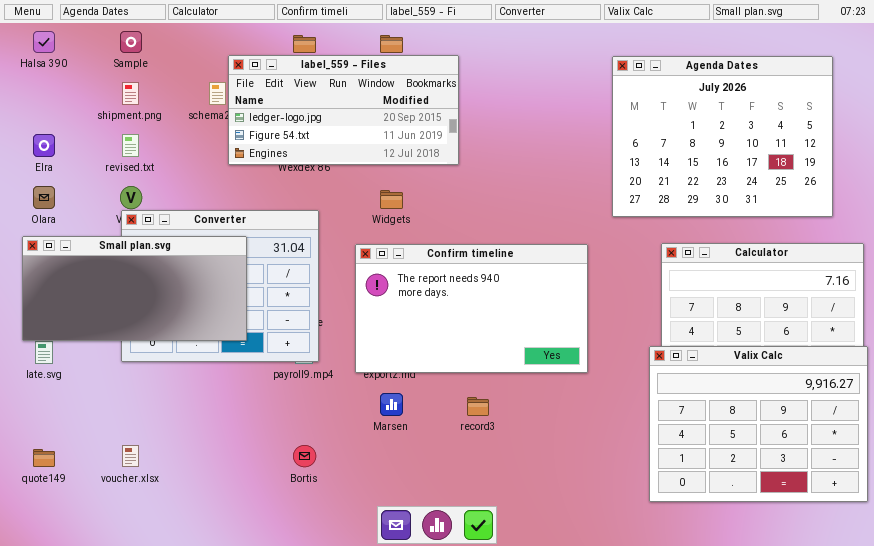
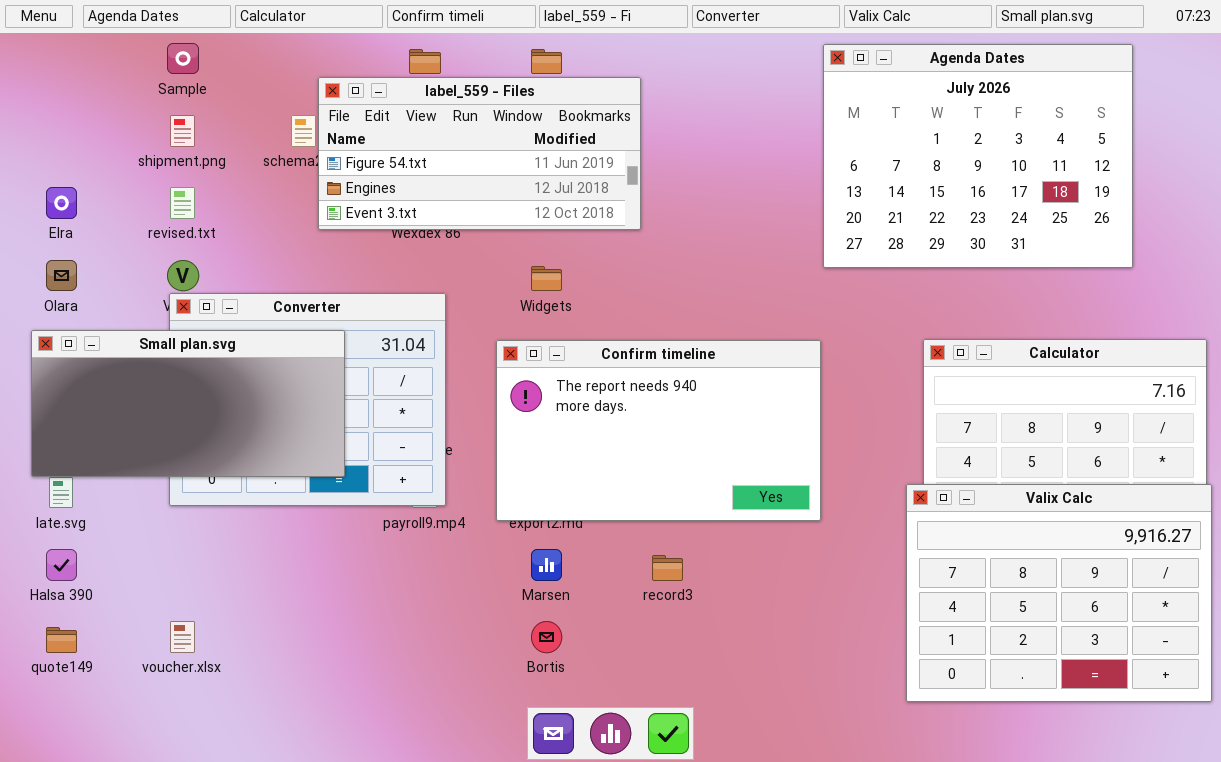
Halsa 390: [33,31,55,53] -> [46,549,77,581], moved
label_559 - Files: [228,55,459,165] -> [318,77,641,230], scrolled down 1 row
Agenda Dates: [612,56,833,217] -> [823,44,1133,268], moved
Bortis: [293,445,316,467] -> [531,621,562,653], moved

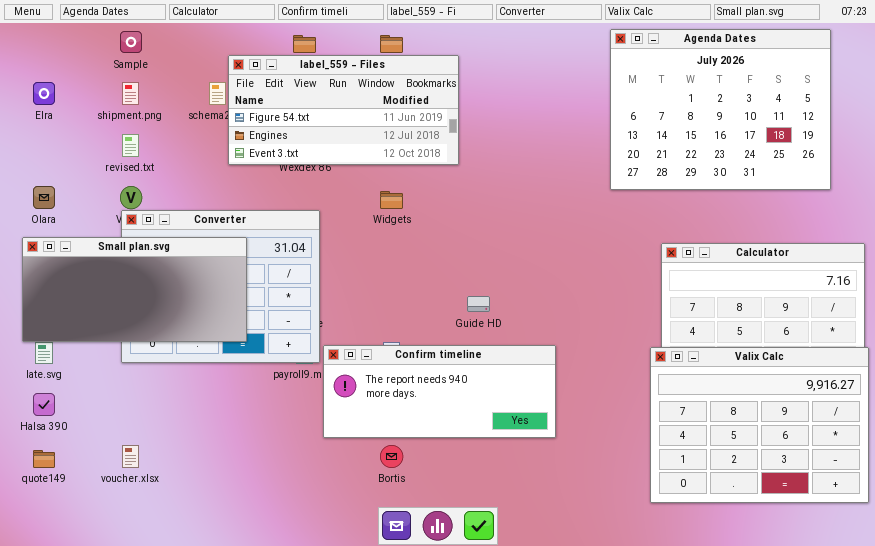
Agenda Dates: [823,44,1133,268] -> [610,29,831,190], moved
Elra: [46,187,77,219] -> [33,82,55,105], moved
Confirm timeline: [496,340,821,521] -> [323,345,556,438], moved, resized

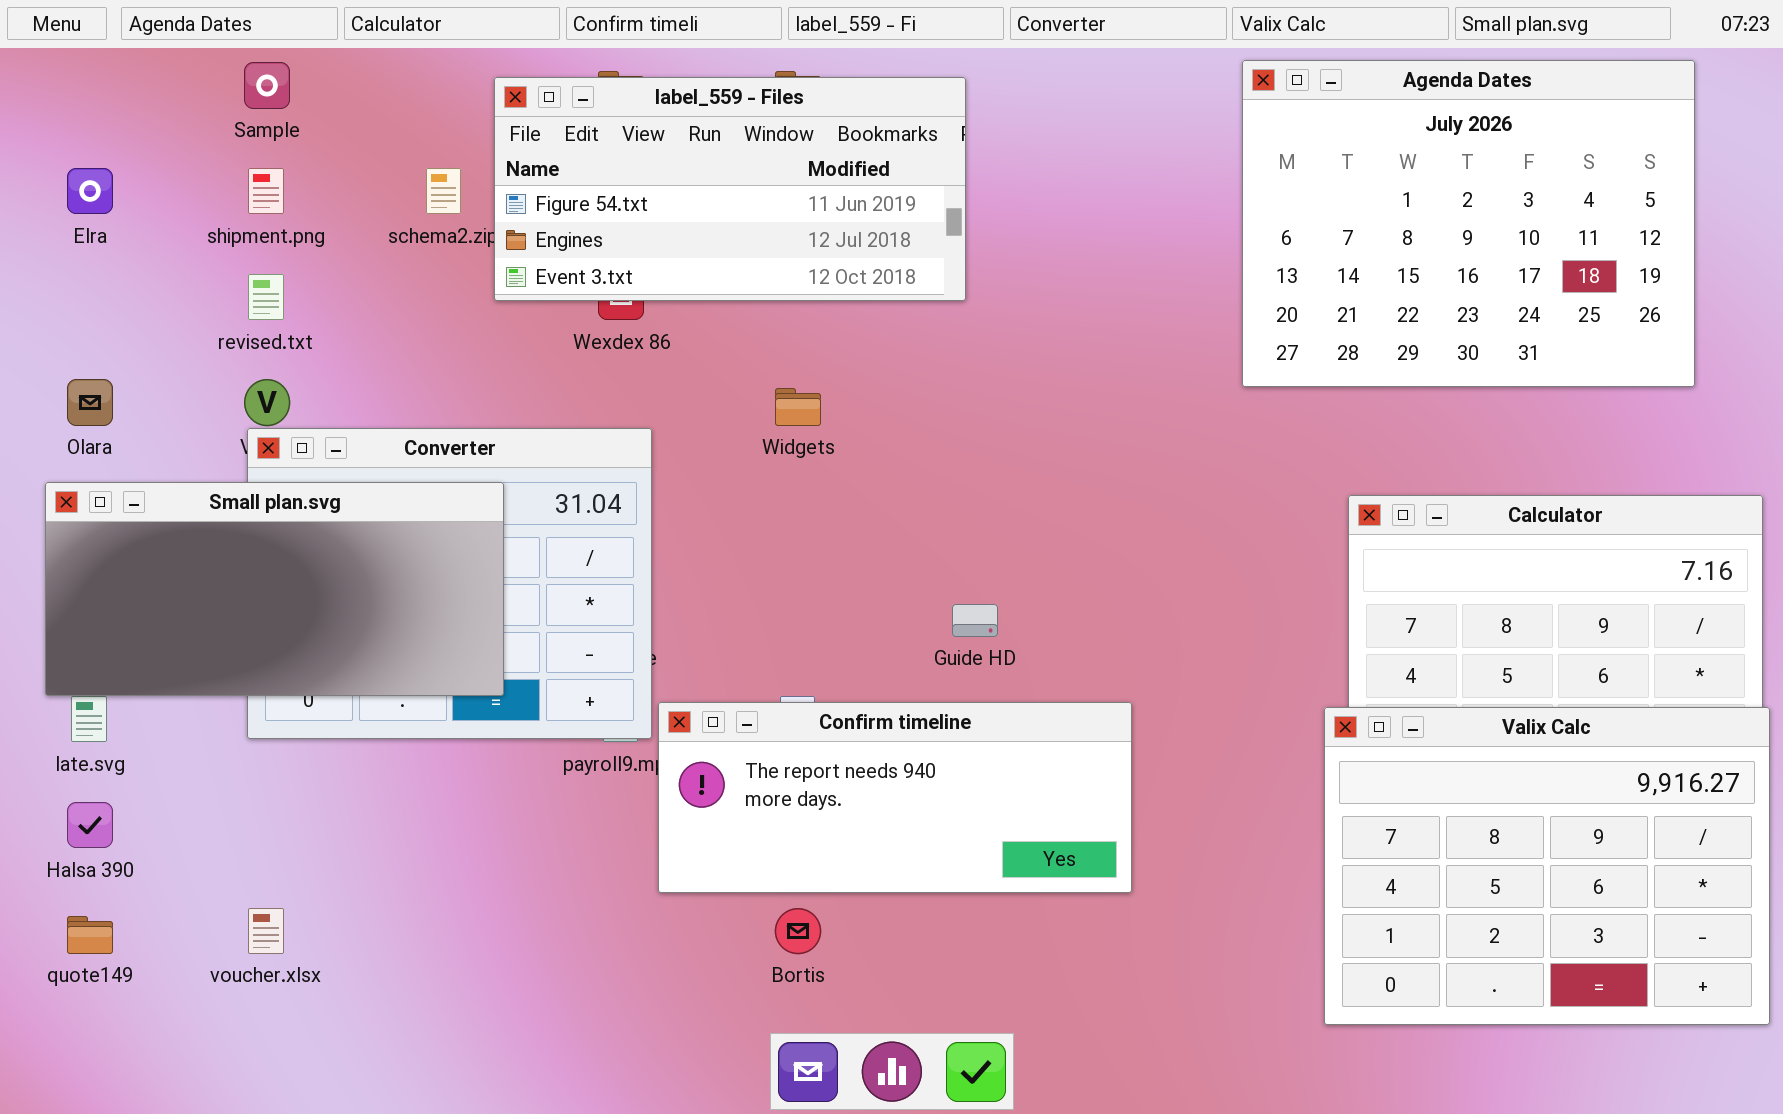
label_559 - Files: [228,55,459,165] -> [494,77,966,301], moved

